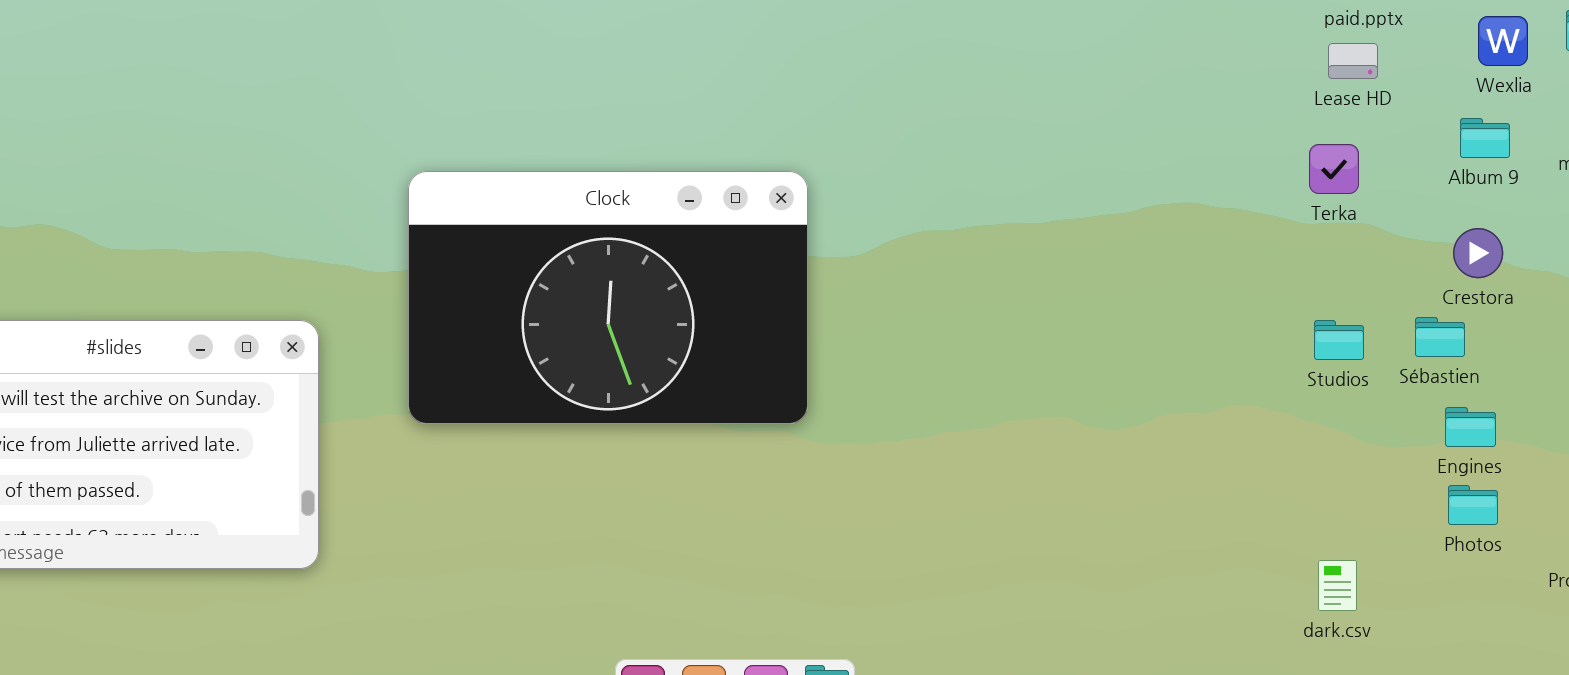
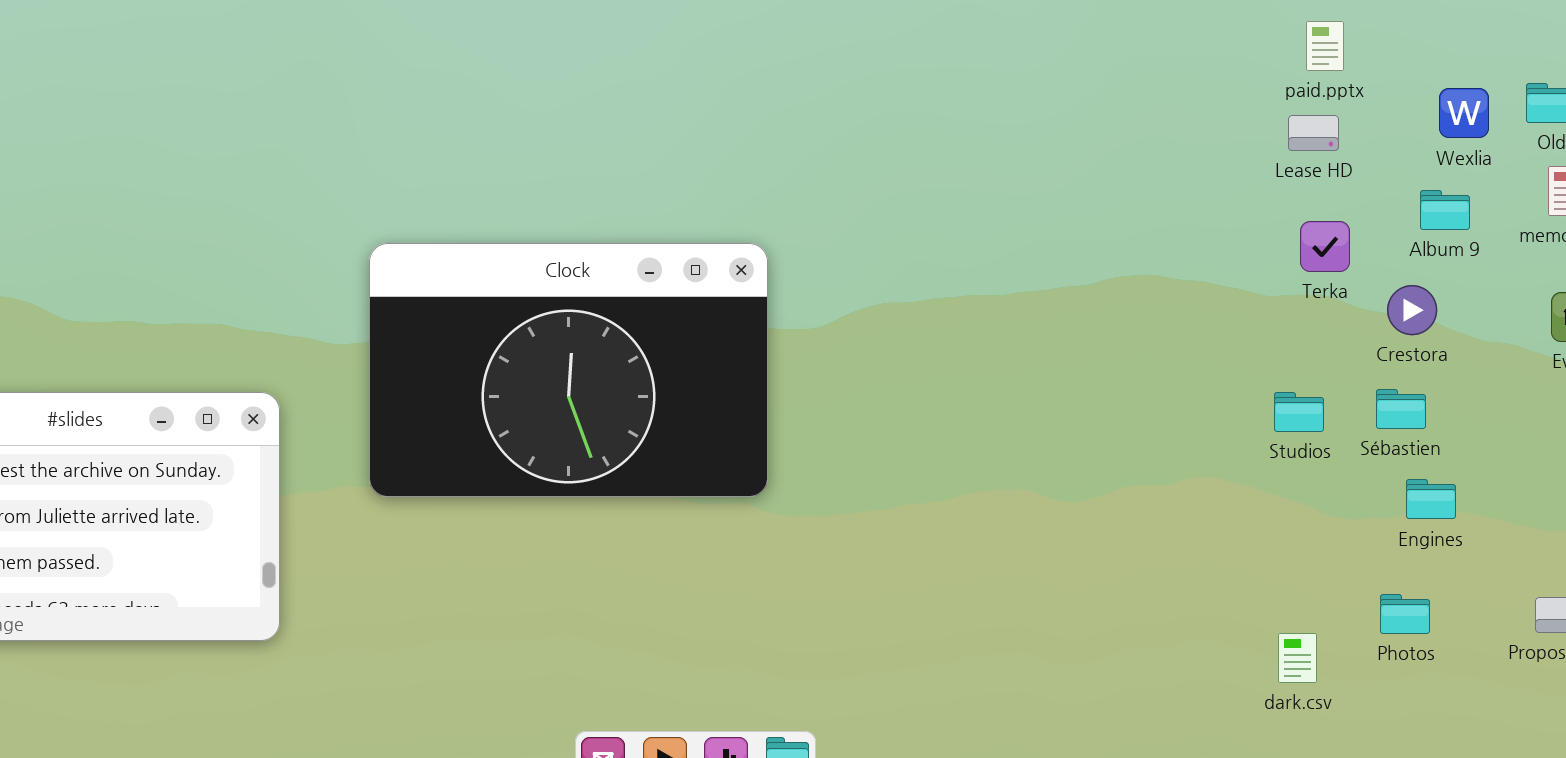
Terka: [1309,144,1359,194] -> [1300,221,1350,272], moved
Crestora: [1453,228,1503,278] -> [1387,285,1437,335], moved
Photos: [1448,485,1498,525] -> [1380,594,1430,634], moved

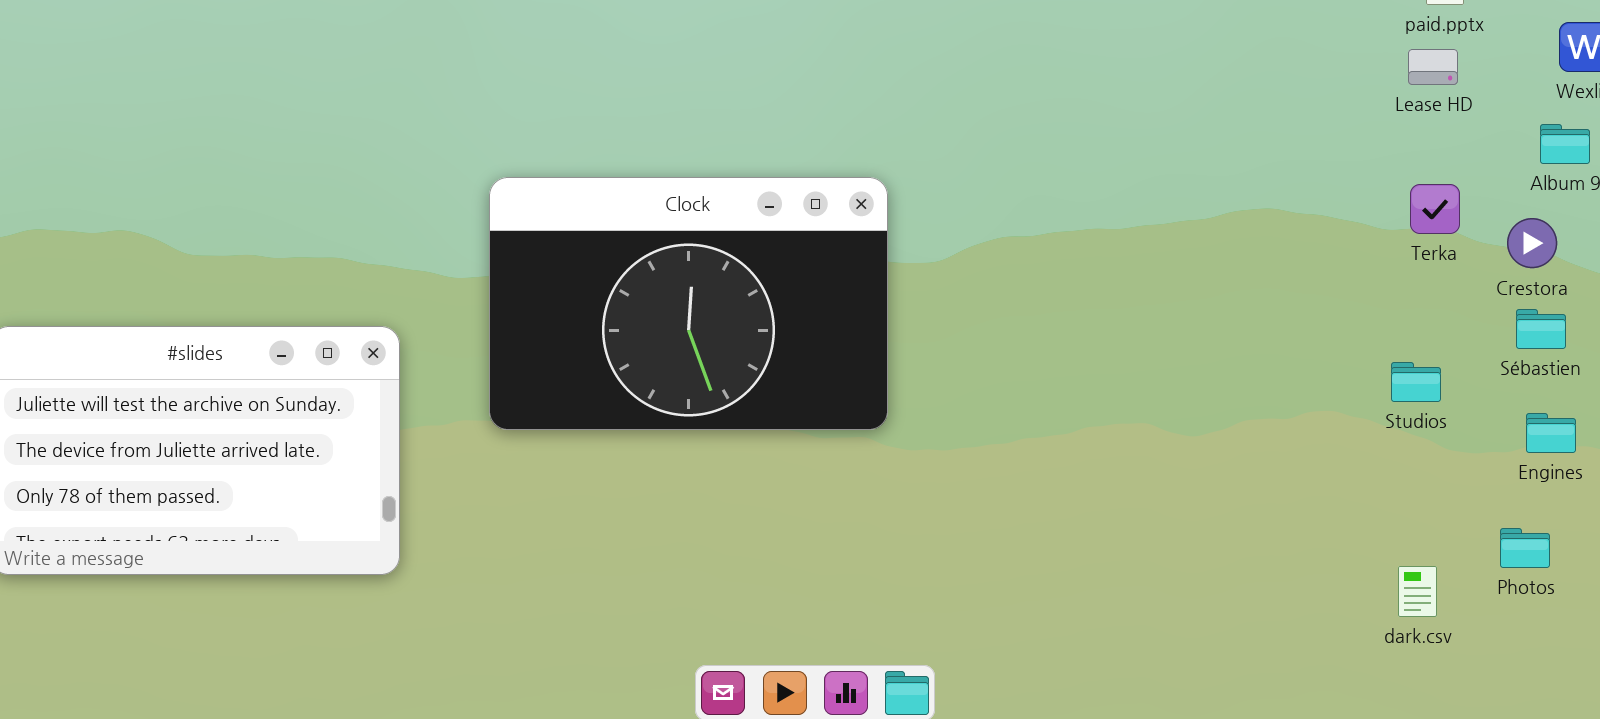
Terka: [1300,221,1350,272] -> [1410,184,1460,234], moved
Sébastien: [1376,389,1426,429] -> [1516,309,1566,349], moved
Studios: [1274,392,1324,432] -> [1391,362,1441,402], moved

